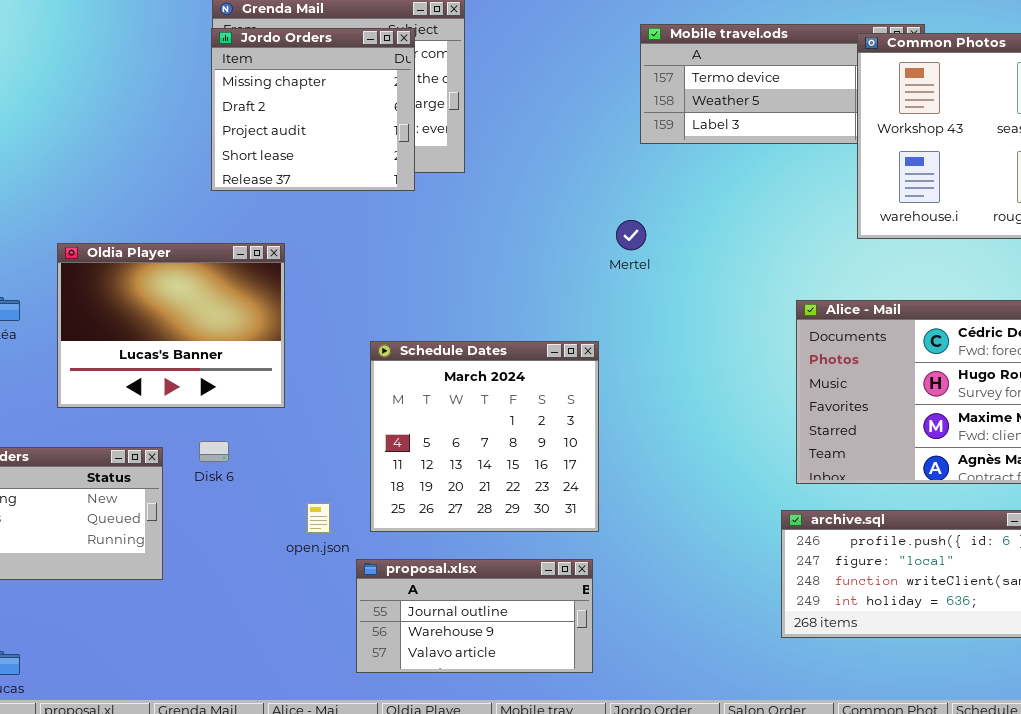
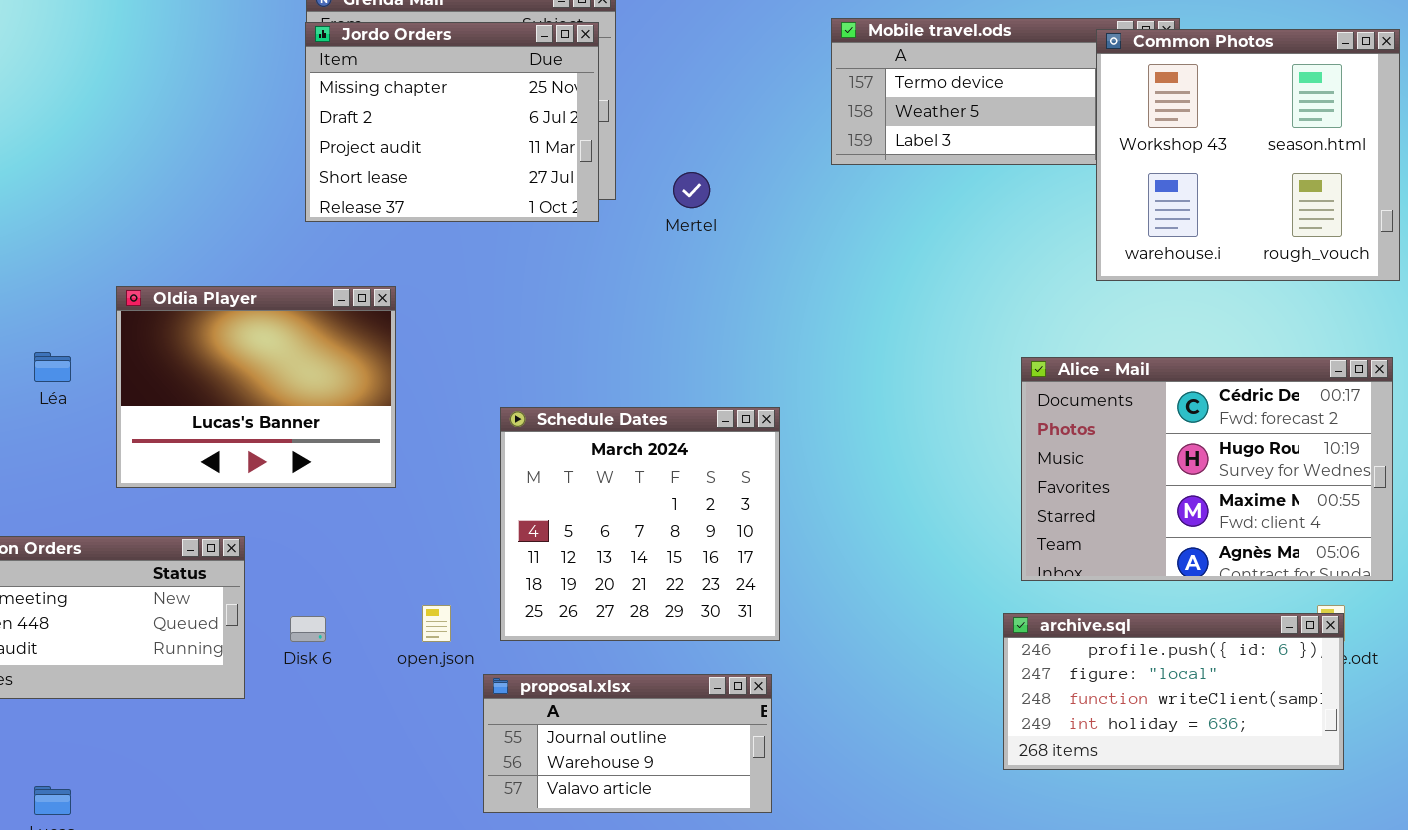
Jordo Orders: [211,28,415,191] -> [305,22,599,222], resized
Mertel: [616,220,646,250] -> [673,172,710,208], moved
Disk 6: [199,441,229,462] -> [290,616,326,642], moved

